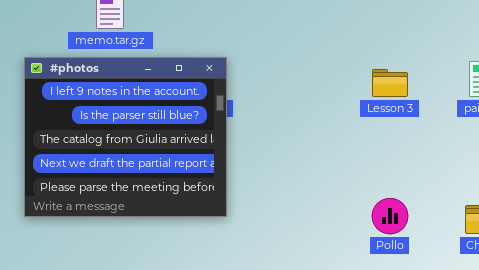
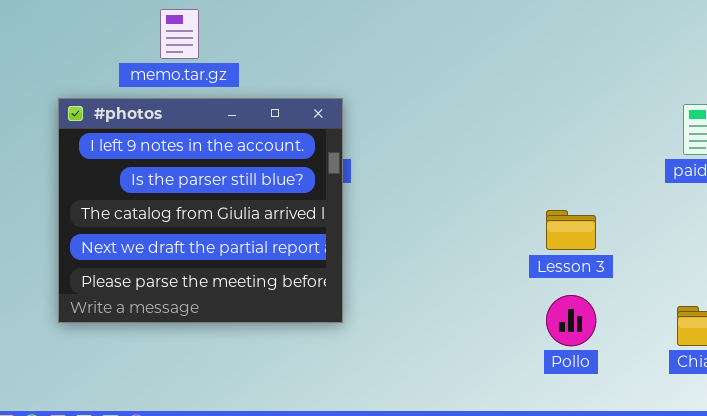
Lesson 3: [372,69,408,97] -> [546,210,596,250], moved

